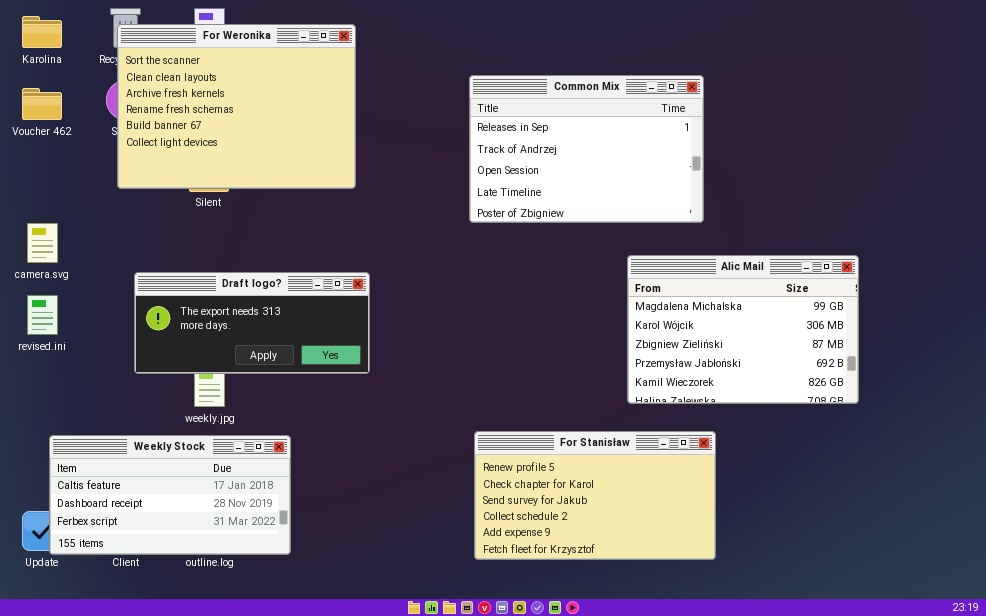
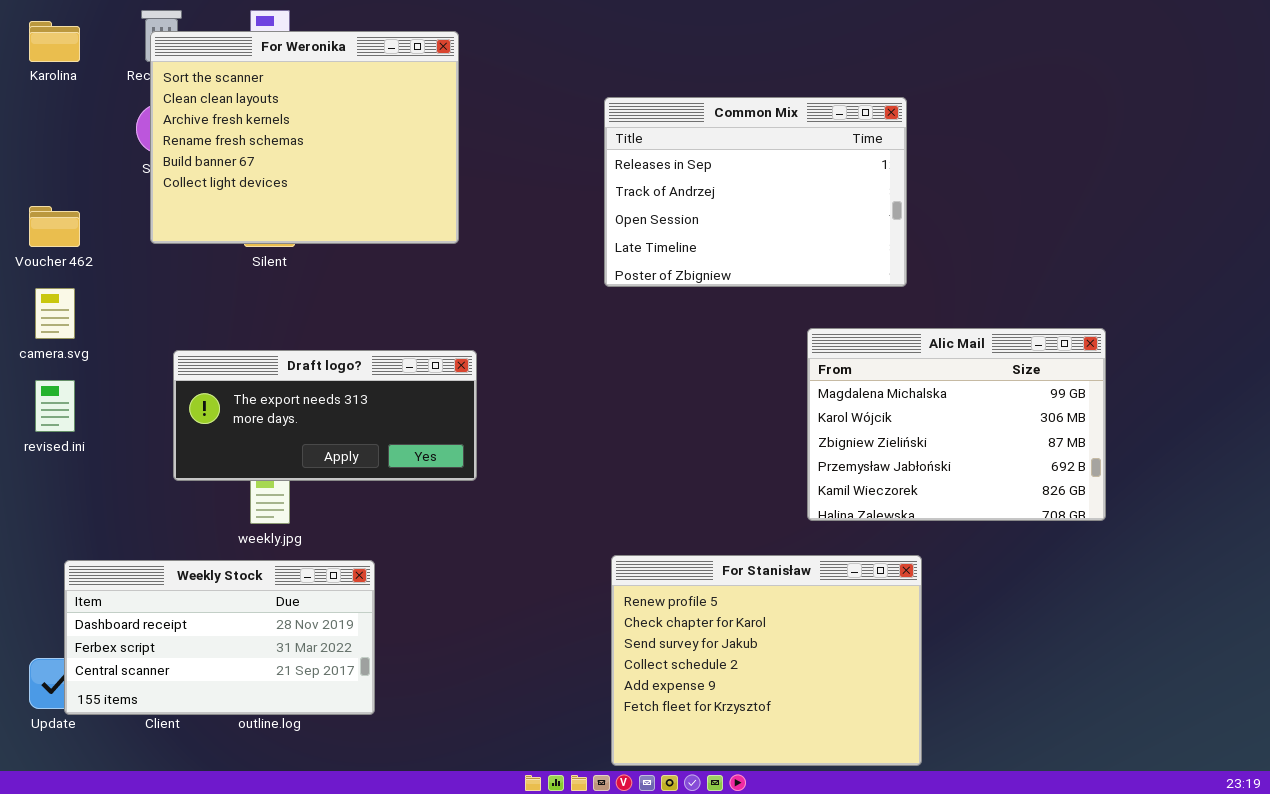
Voucher 462: [22,88,62,120] -> [29,206,80,247], moved
For Stanisław: [474,431,716,560] -> [611,555,922,766], resized
Weekly Stock: [49,435,291,555] -> [64,560,375,715], scrolled down 1 row

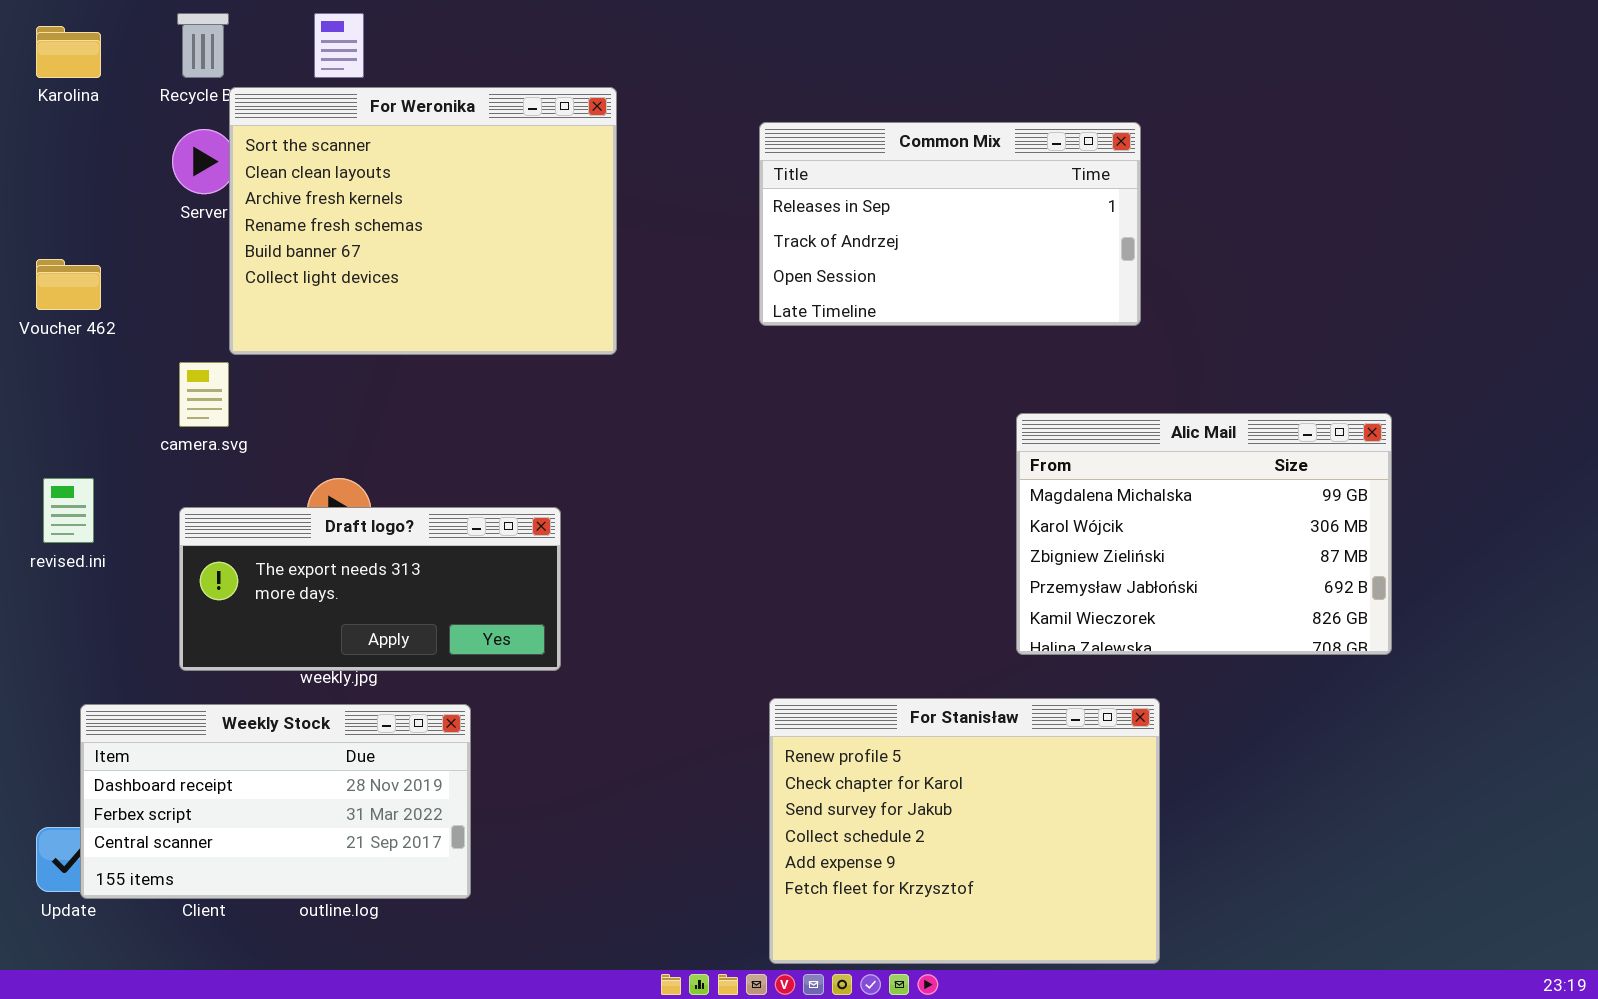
For Weronika: [150,31,459,244] -> [229,87,617,355], moved
Common Mix: [604,97,907,287] -> [759,122,1141,326], resized
camera.svg: [35,288,75,339] -> [179,362,229,427], moved
Draft logo?: [173,350,477,481] -> [179,507,561,671], moved

